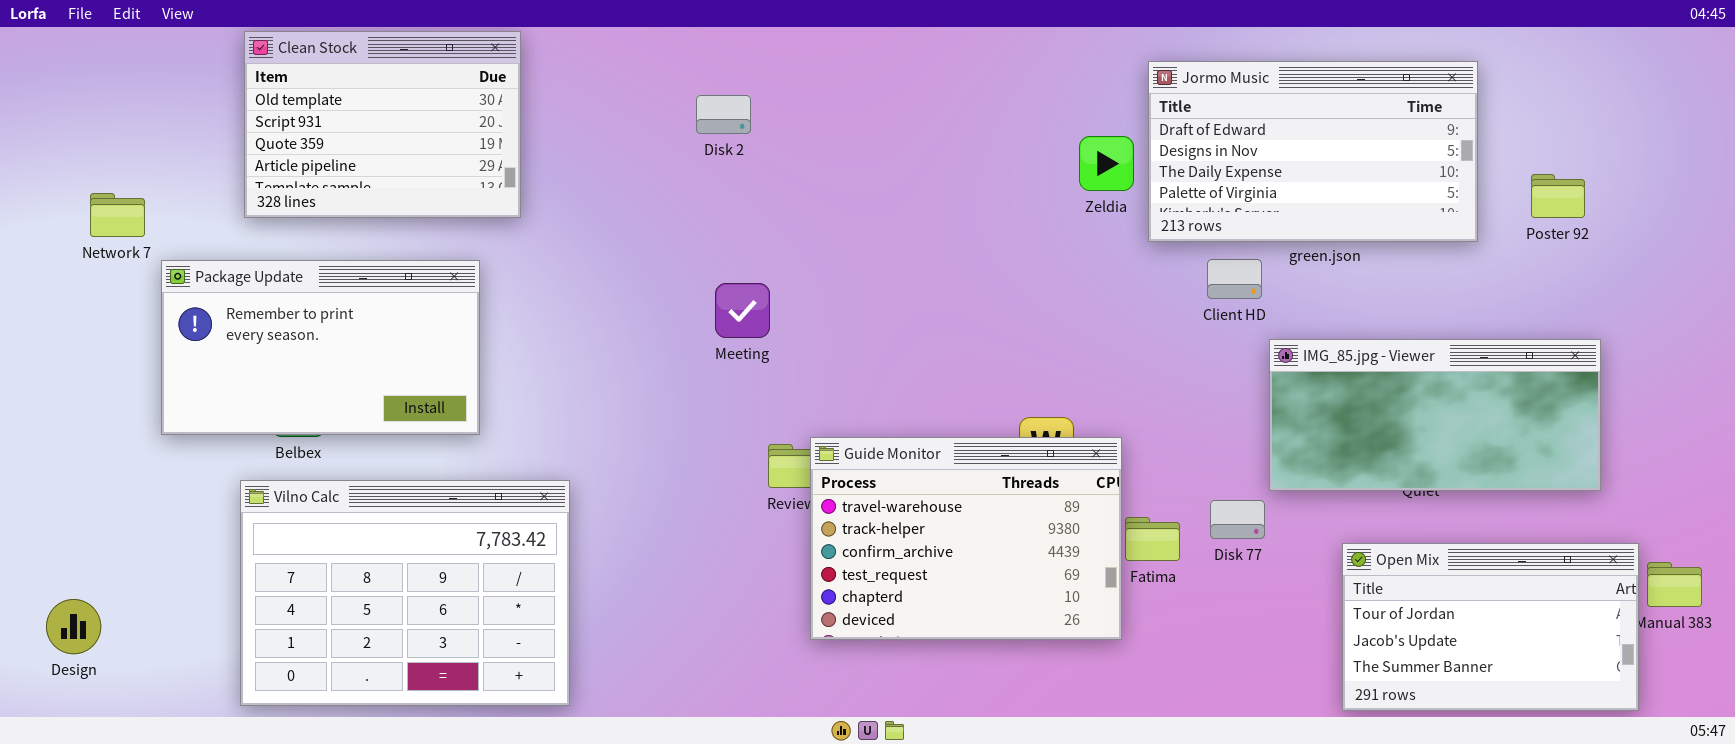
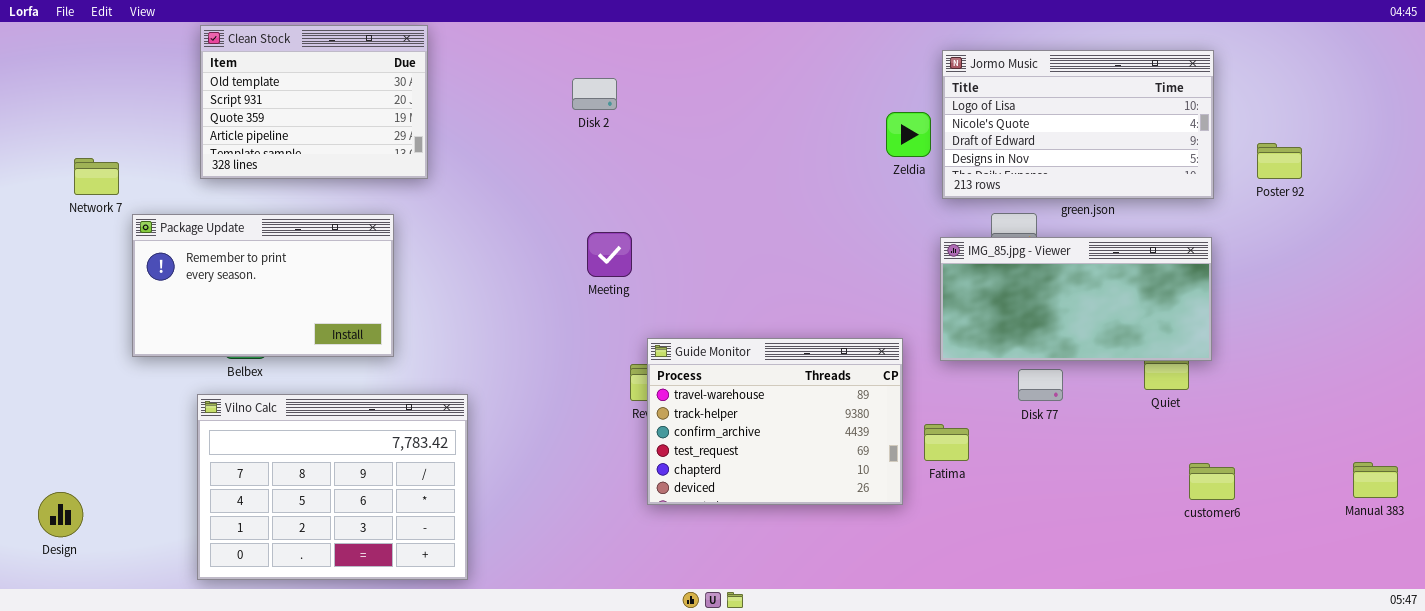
Jormo Music: [1148,61,1478,242] -> [942,50,1214,199], scrolled up 2 rows
IMG_85.jpg - Viewer: [1269,339,1601,491] -> [940,237,1212,361], moved
Guide Monitor: [810,437,1122,640] -> [647,338,903,505], moved
Disk 77: [1210,500,1265,539] -> [1018,369,1063,401], moved
Open Mix: [1342,543,1639,711] -> none, closed

